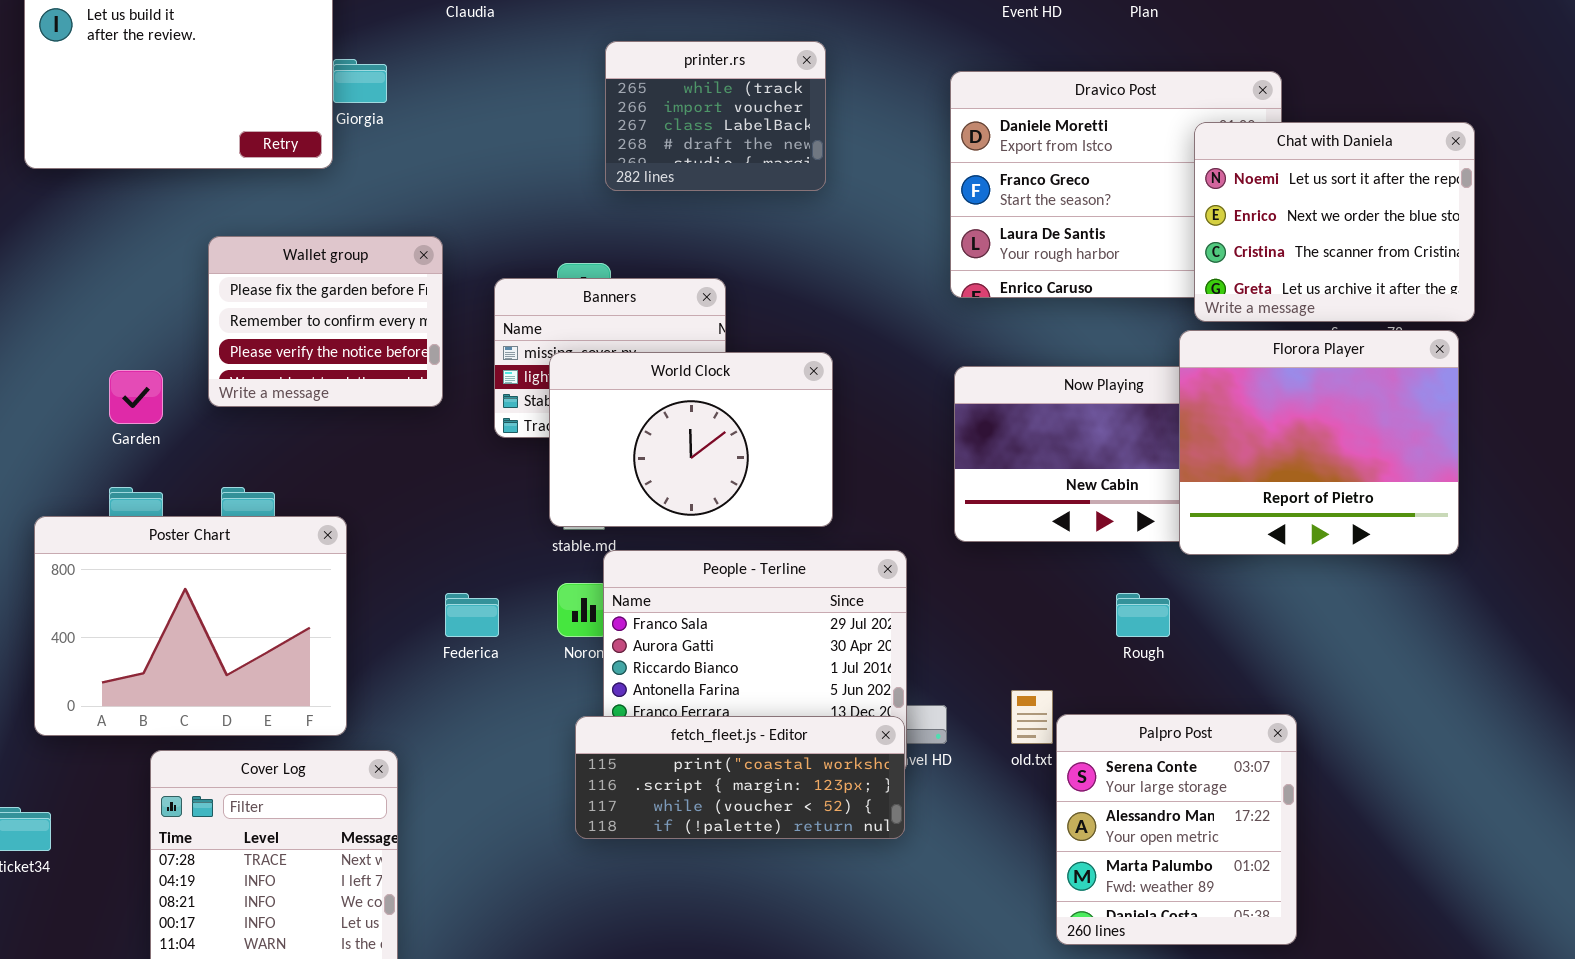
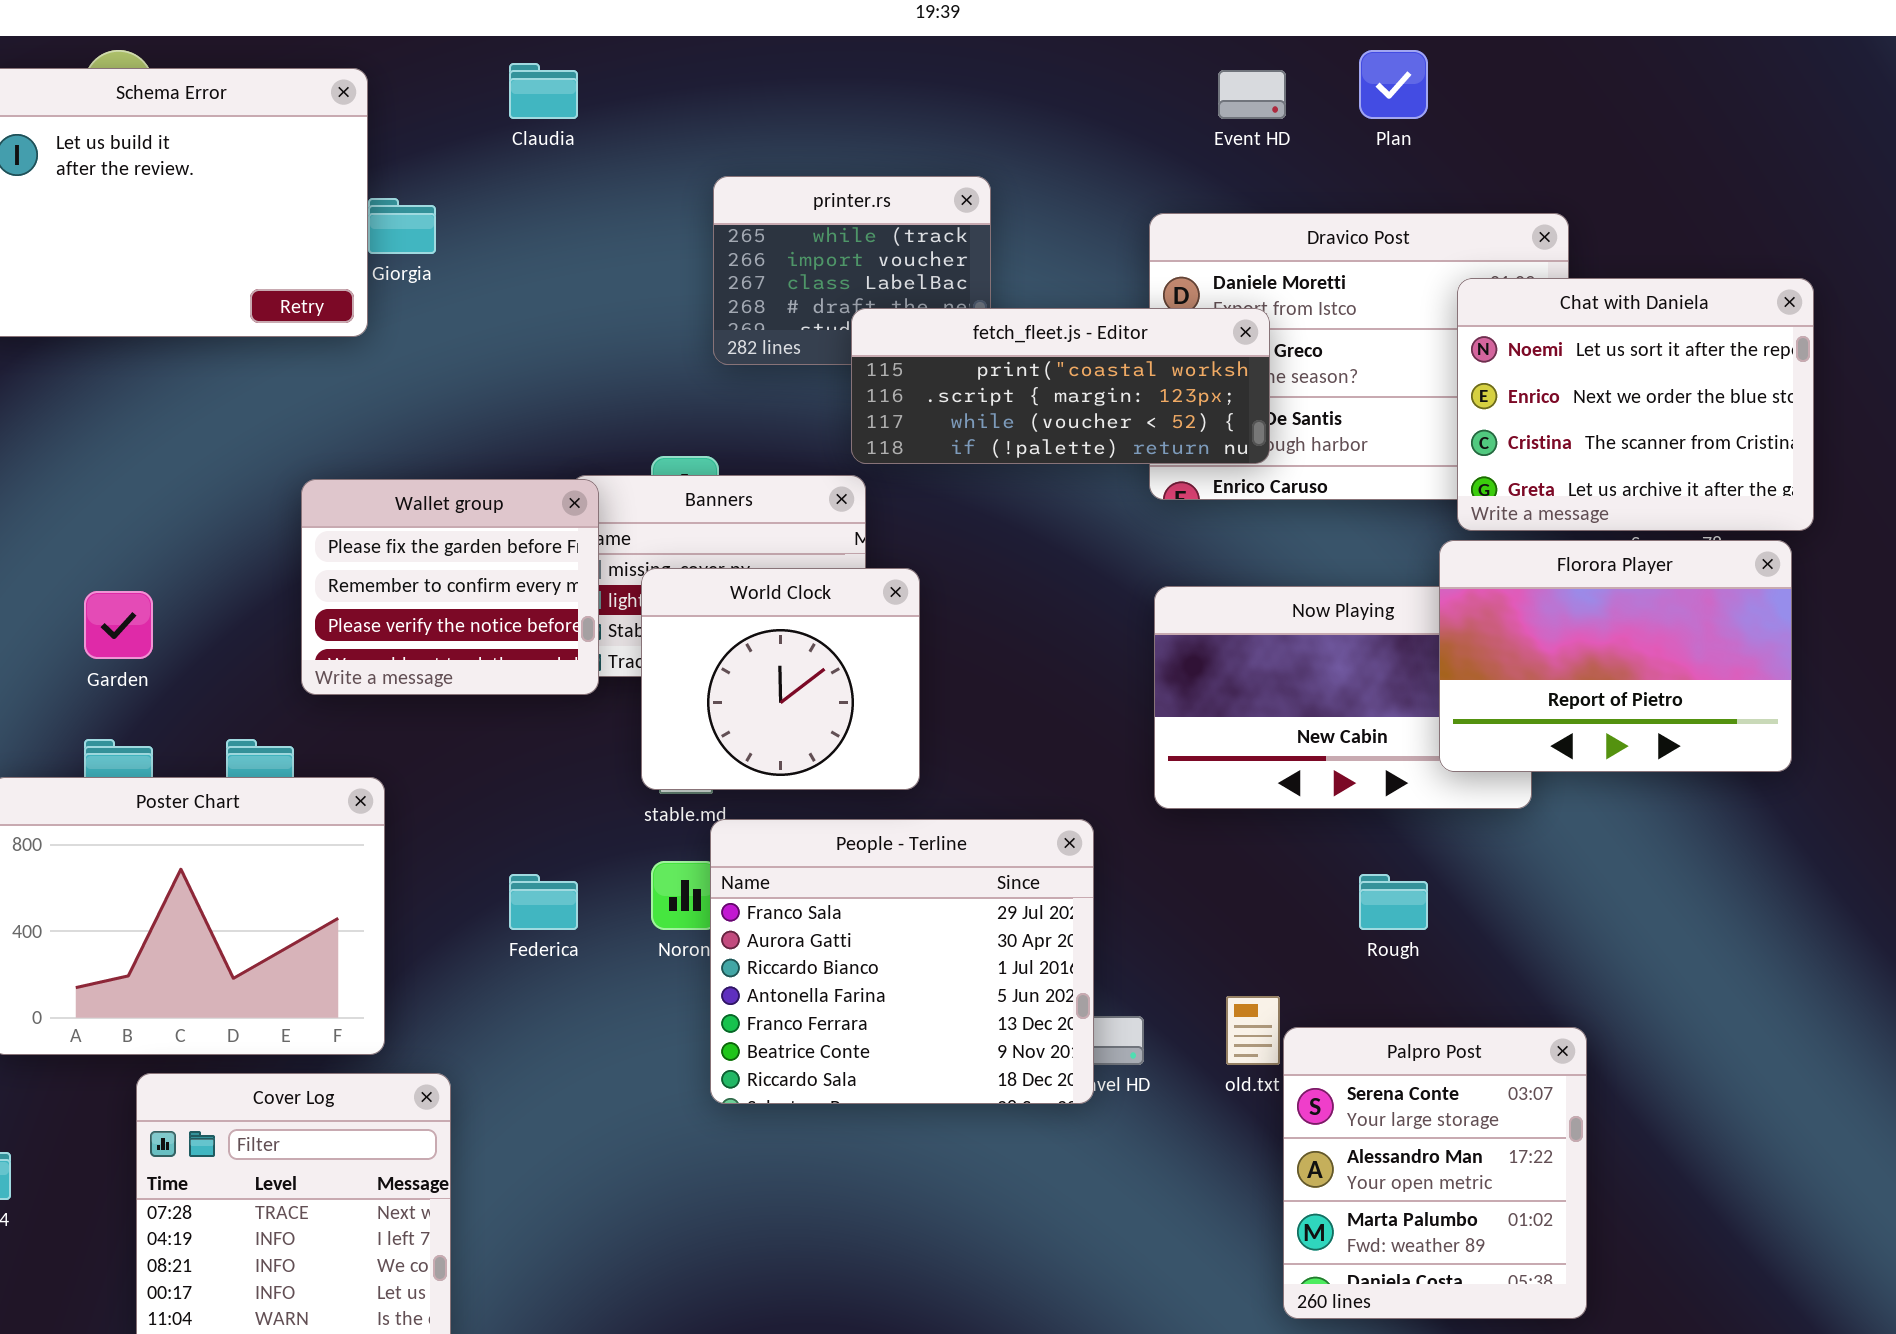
Wallet group: [208,236,443,407] -> [301,479,599,695], moved
Florora Player: [1179,330,1459,555] -> [1439,540,1792,772], resized
World Clock: [549,352,833,527] -> [641,568,920,790], resized
fetch_fleet.js - Editor: [575,716,905,839] -> [851,308,1270,464], moved

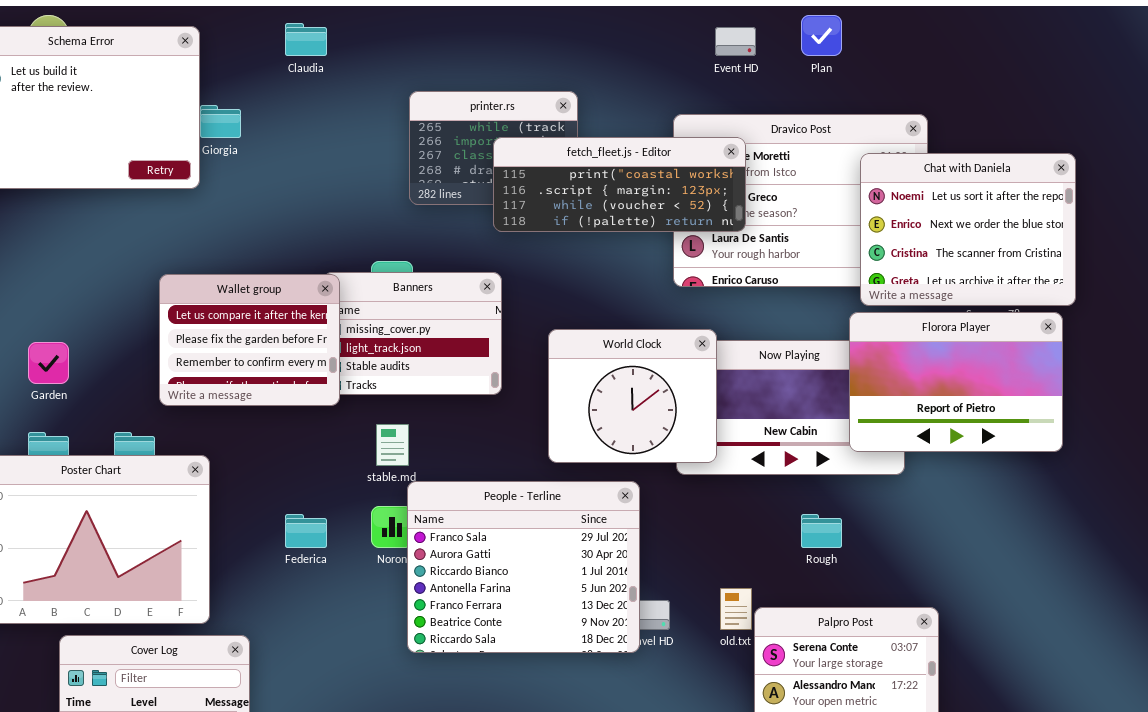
fetch_fleet.js - Editor: [851,308,1270,464] -> [493,137,746,232], moved
Wallet group: [301,479,599,695] -> [159,274,340,406], scrolled up 1 row
World Clock: [641,568,920,790] -> [548,329,717,463], moved

